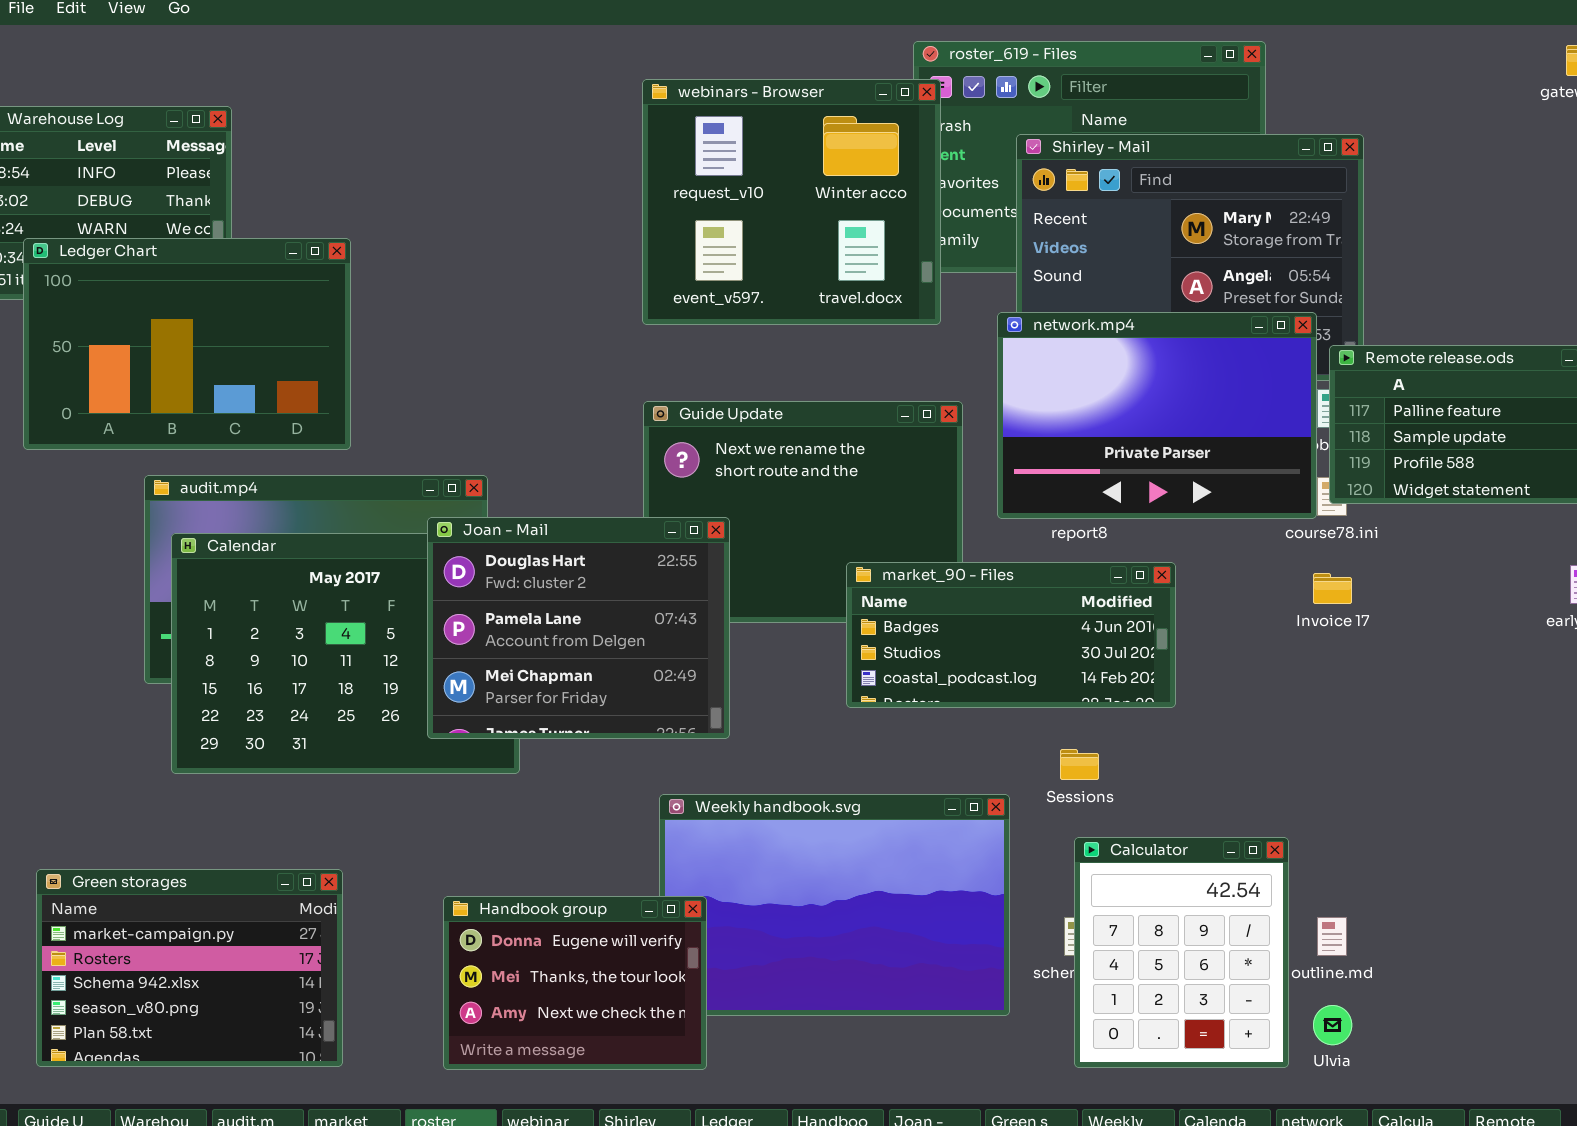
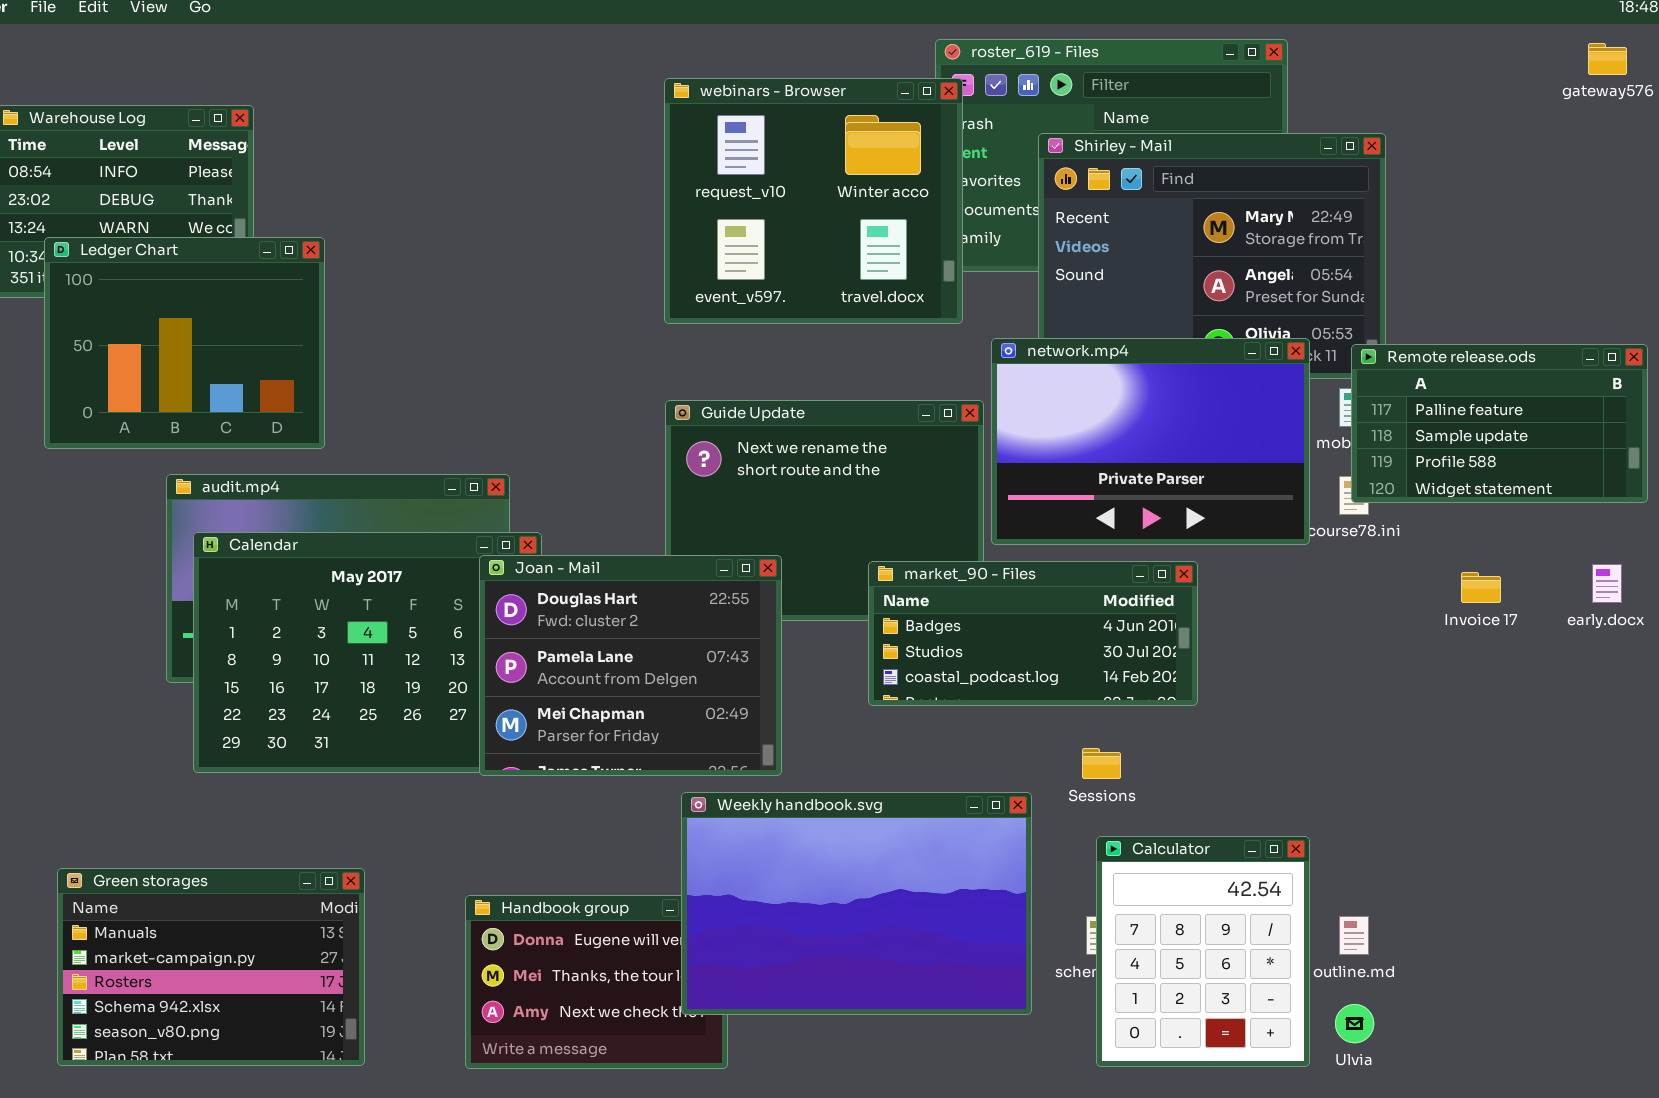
Ledger Chart: [23,238,351,450] -> [44,237,325,449], resized
network.mp4: [997,312,1317,519] -> [991,338,1310,545], moved
Joan - Mail: [427,517,730,739] -> [479,555,782,776], moved
Invoice 17: [1313,573,1352,604] -> [1461,572,1501,603], moved
Weekly handbook.svg: [659,794,1010,1016] -> [681,792,1032,1015], raised
Green storages: [36,869,343,1067] -> [57,868,365,1066], scrolled up 1 row

